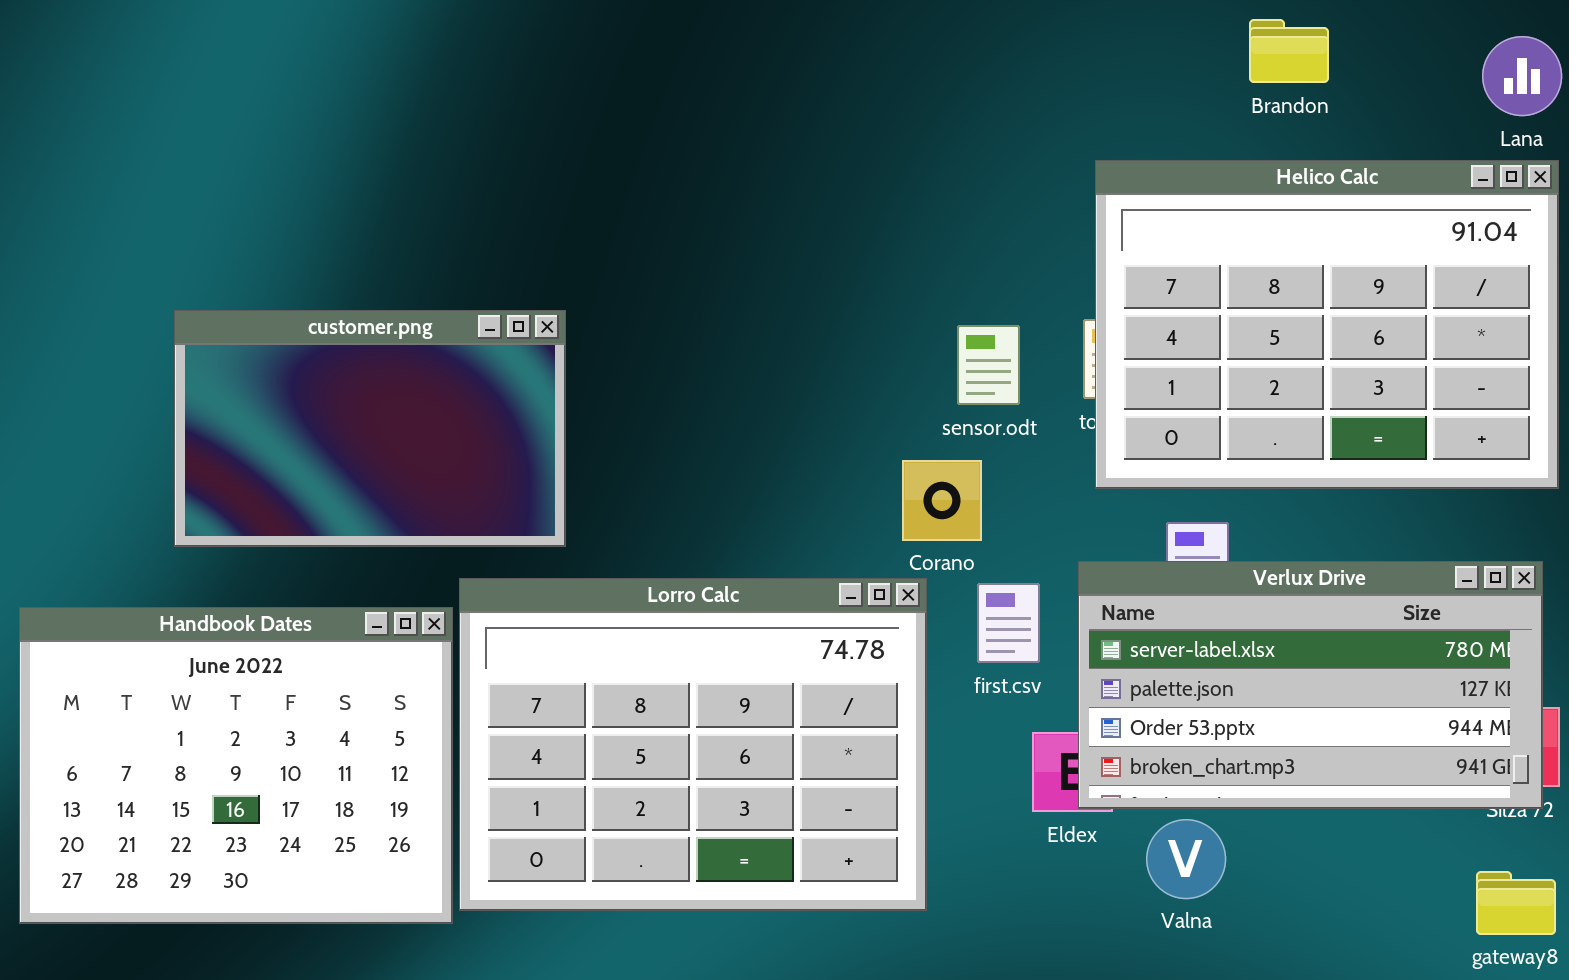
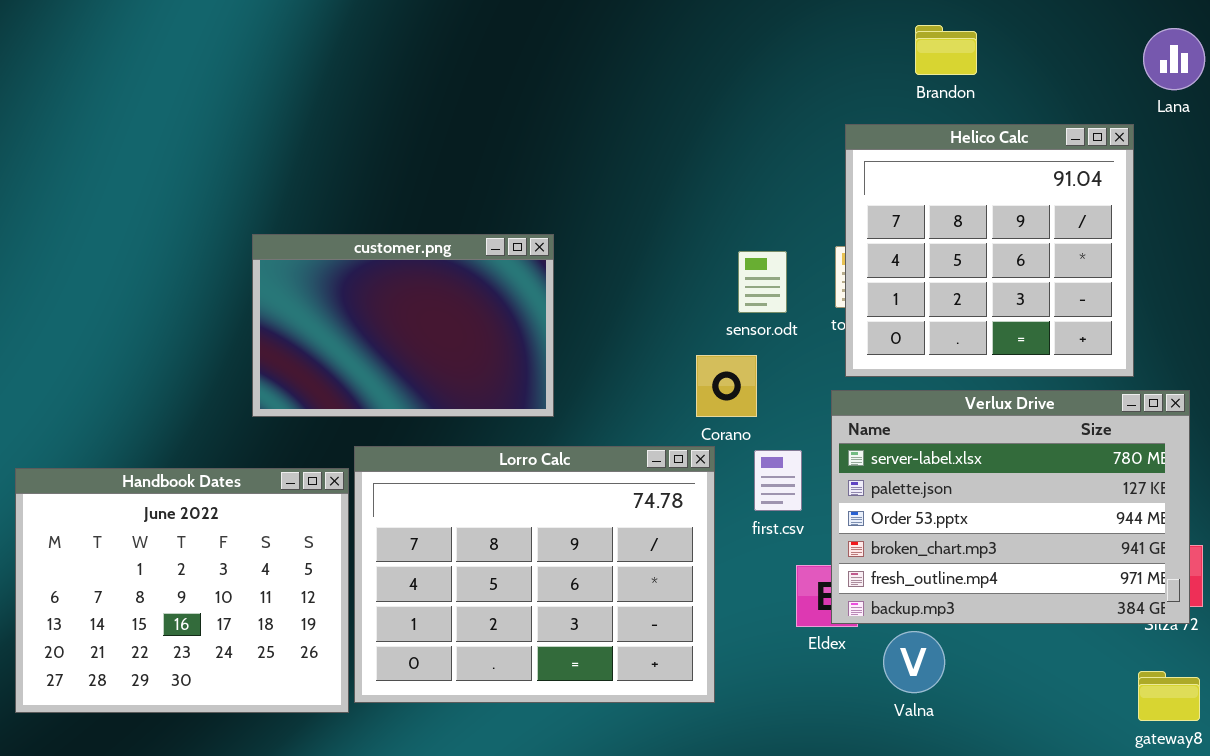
Brandon: [1249,19,1329,83] -> [915,25,977,75], moved
Helico Calc: [1095,160,1559,489] -> [845,124,1134,377], resized
customer.png: [174,310,566,547] -> [252,234,554,417], moved
Verlux Drive: [1078,561,1543,809] -> [831,390,1190,624], resized

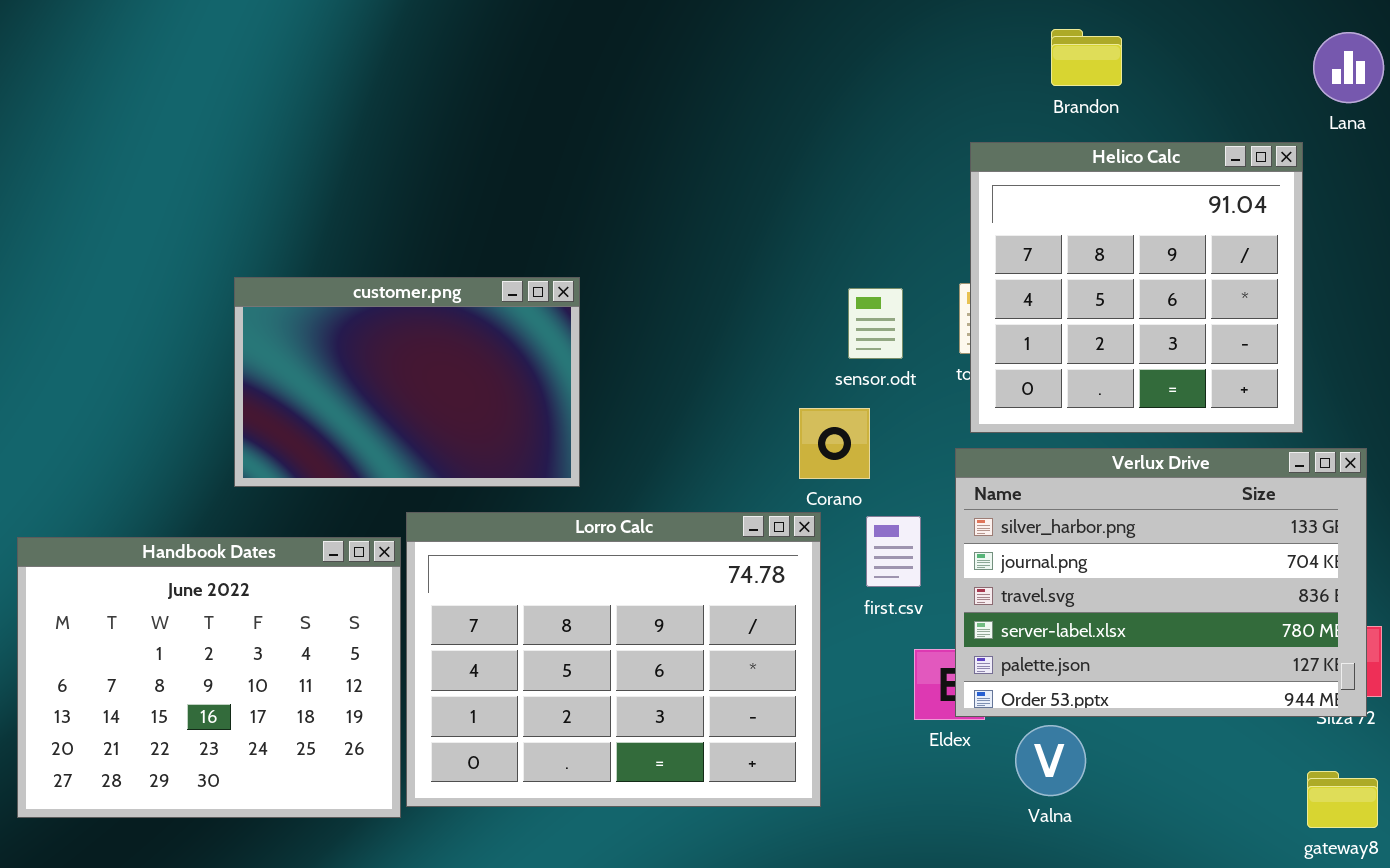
customer.png: [252,234,554,417] -> [234,277,580,487], moved
Verlux Drive: [831,390,1190,624] -> [955,448,1367,717], scrolled up 3 rows

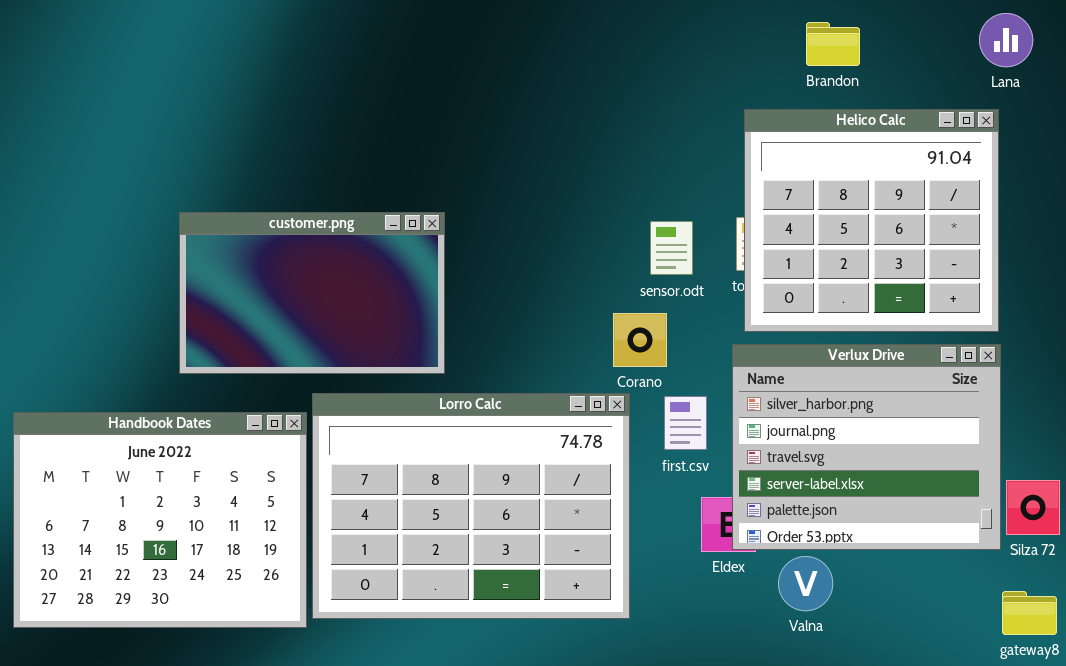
Lana: [1313,32,1384,103] -> [979,13,1033,67], moved
Verlux Drive: [955,448,1367,717] -> [732,344,1001,550], resized

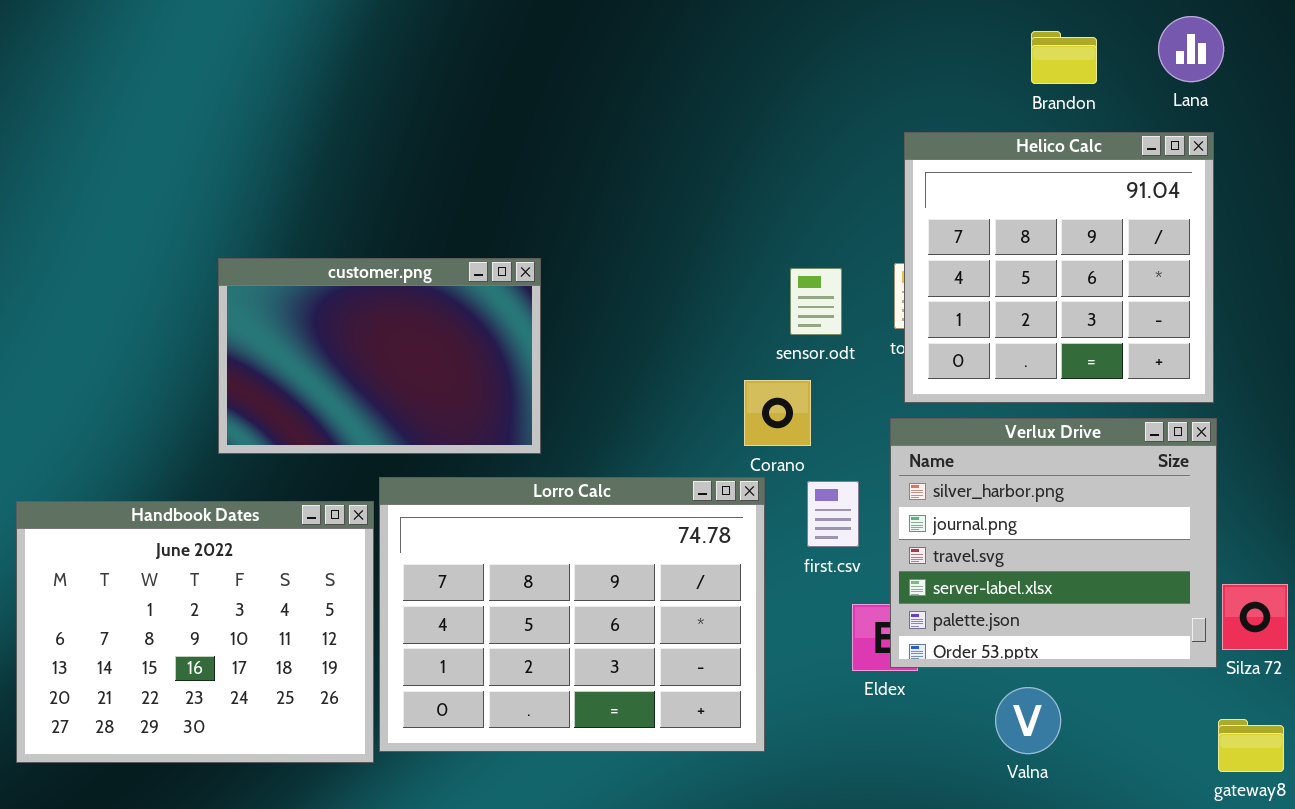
Lana: [979,13,1033,67] -> [1158,16,1224,82], moved
Brandon: [806,22,860,66] -> [1031,31,1097,84], moved
Valna: [778,556,833,611] -> [995,687,1061,754], moved

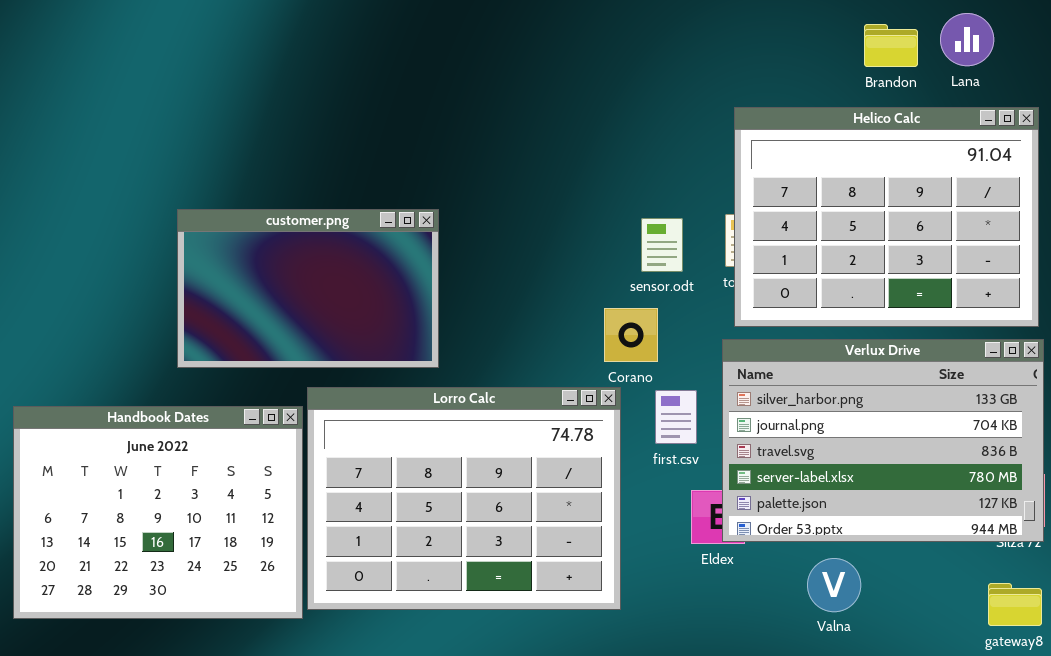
Brandon: [1031,31,1097,84] -> [864,24,918,67], moved
Helico Calc: [904,132,1214,403] -> [734,107,1039,327], resized
Verlux Drive: [890,418,1217,668] -> [722,339,1044,542], resized

